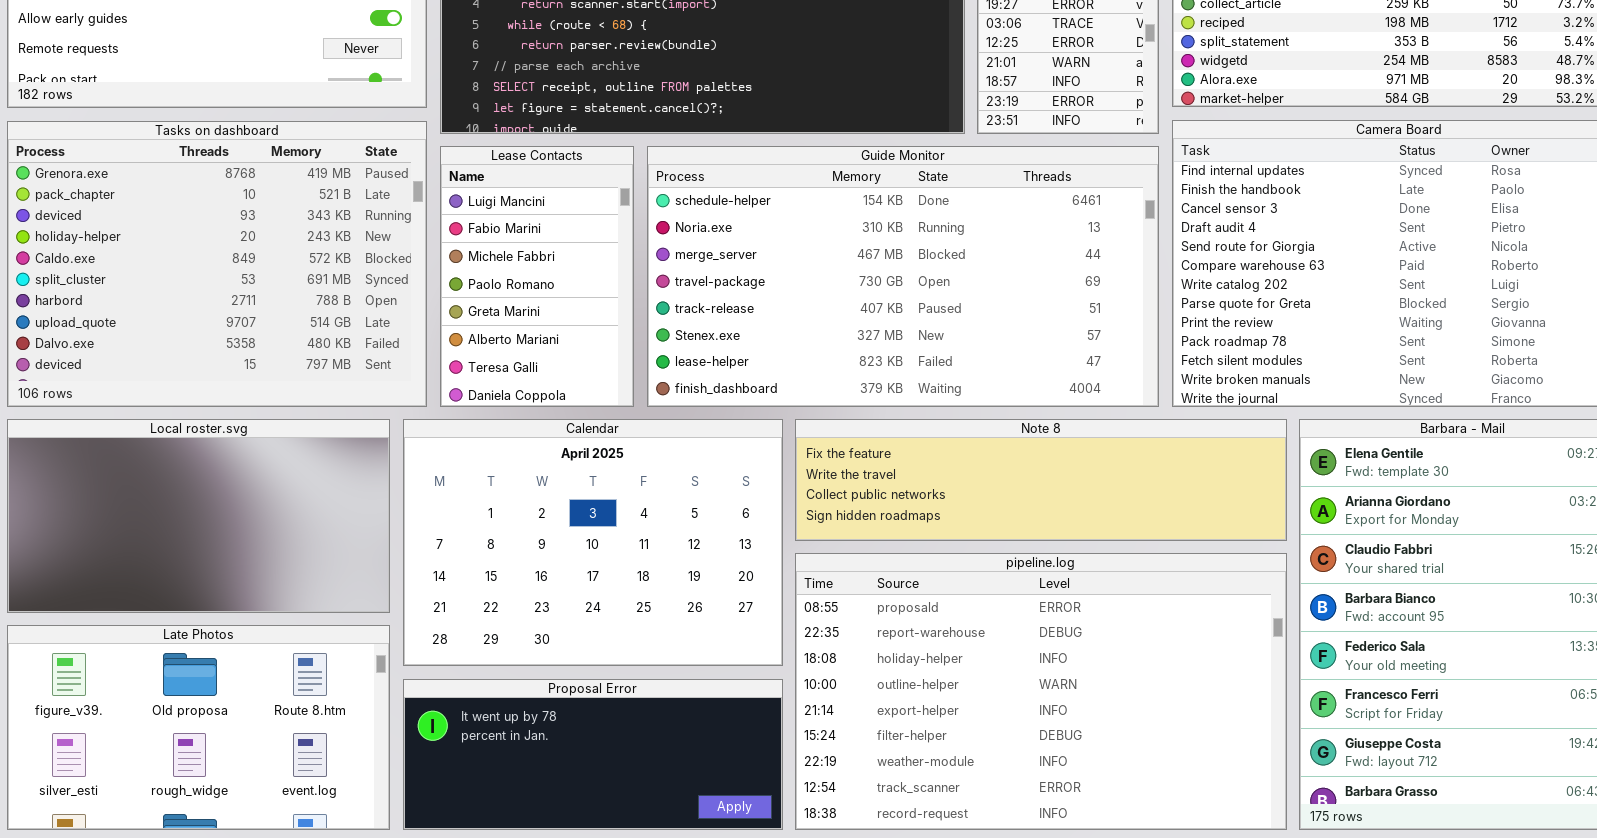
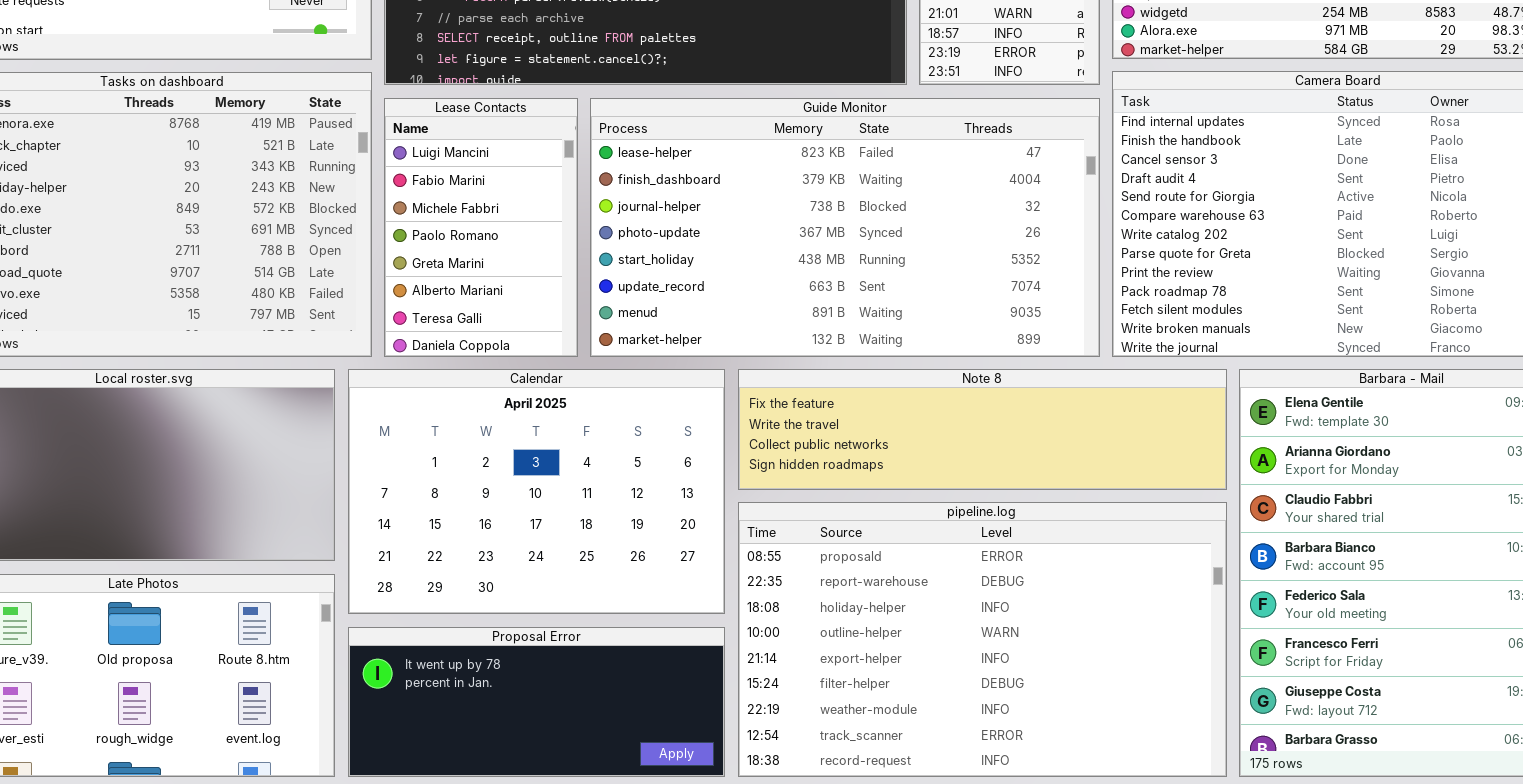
Guide Monitor: [647,146,1159,407] -> [590,98,1100,357], scrolled down 6 rows

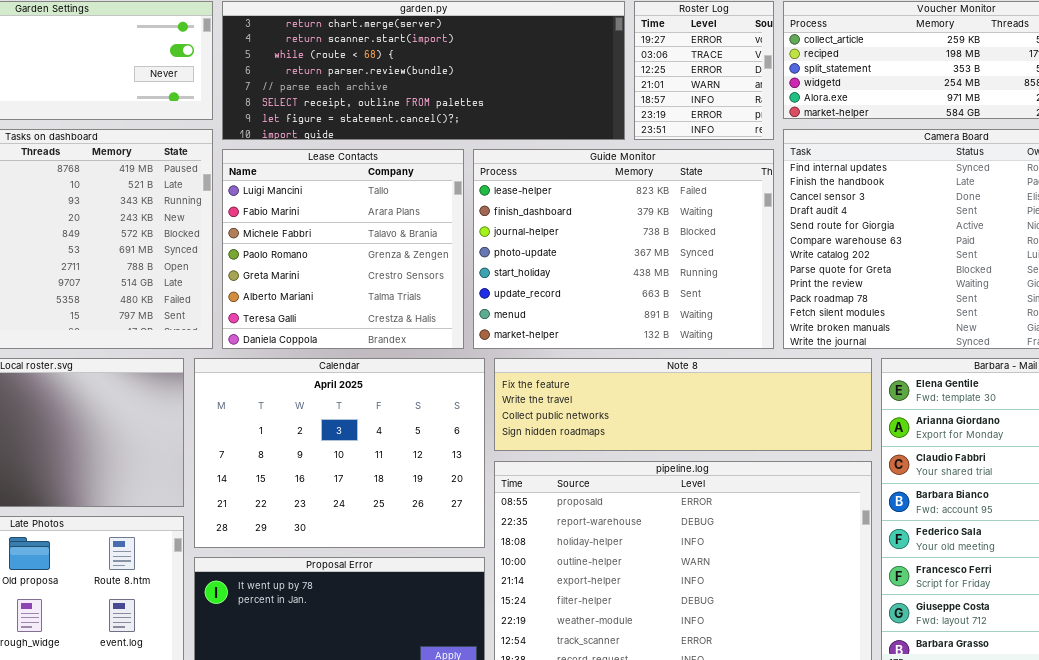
Lease Contacts: [384,98,578,357] -> [222,149,464,349], resized
Guide Monitor: [590,98,1100,357] -> [473,149,774,349], resized

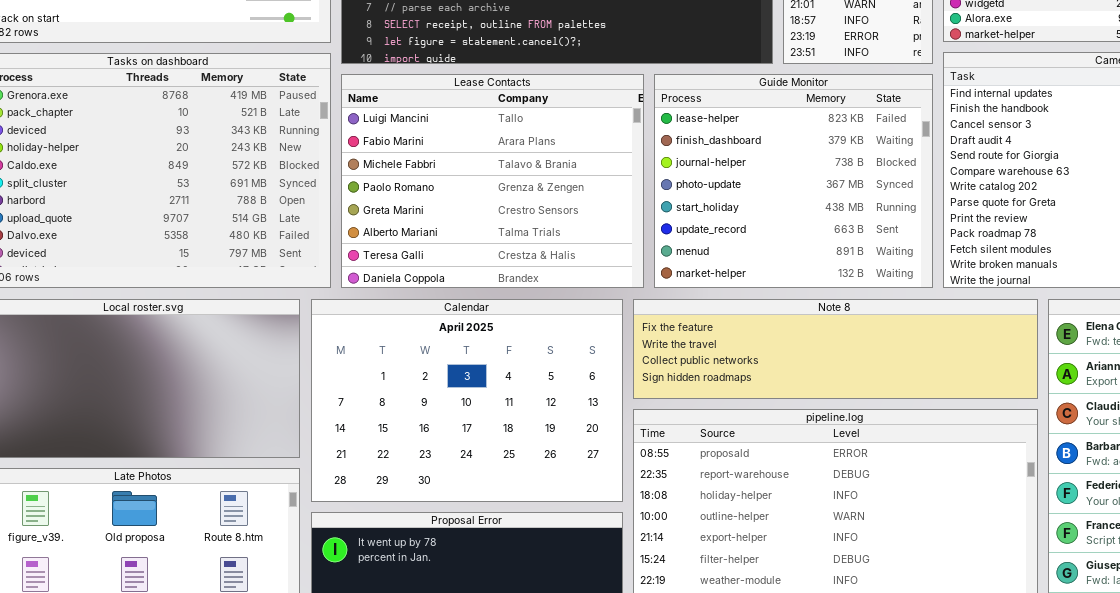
Lease Contacts: [222,149,464,349] -> [341,74,644,288], resized
Guide Monitor: [473,149,774,349] -> [654,74,933,288], resized

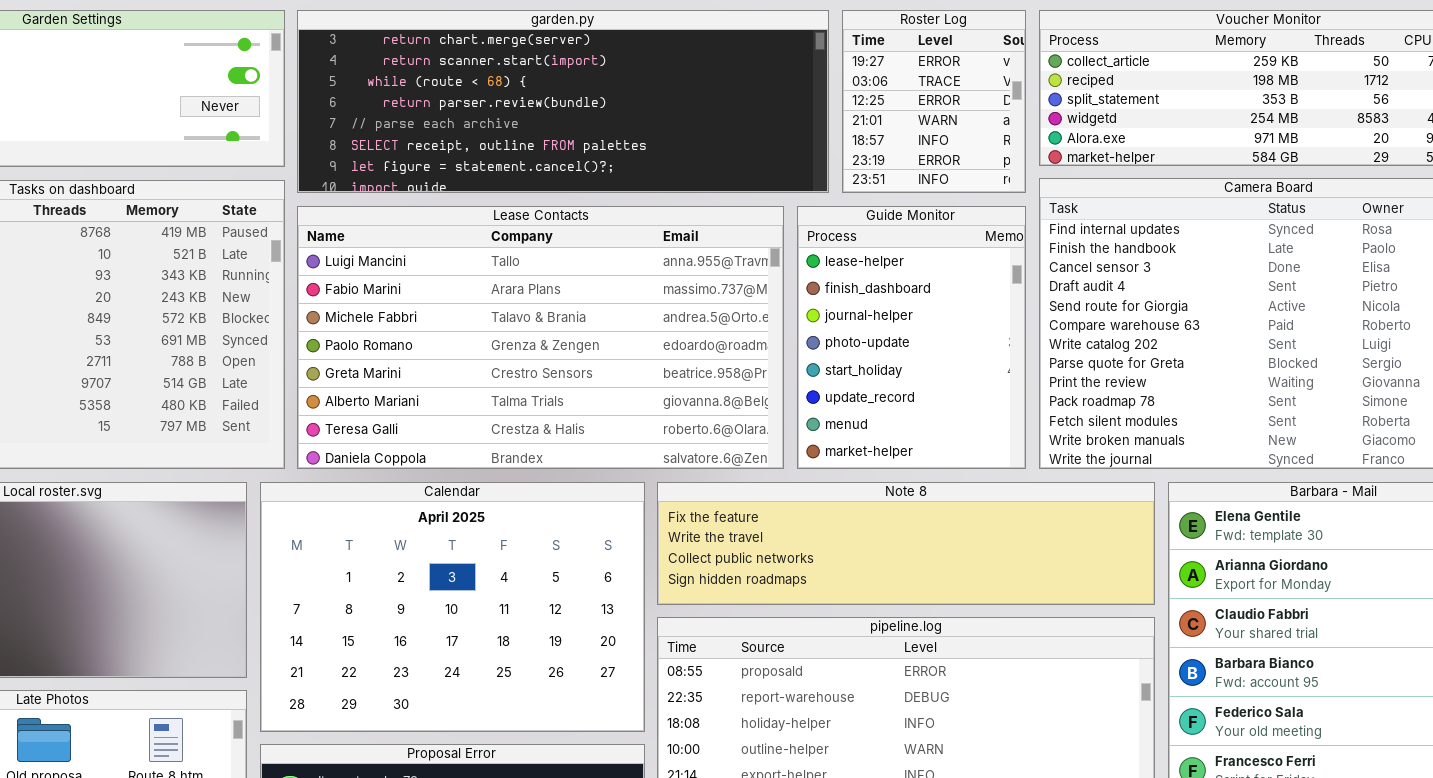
Lease Contacts: [341,74,644,288] -> [297,206,784,469], resized
Guide Monitor: [654,74,933,288] -> [797,206,1026,469], resized

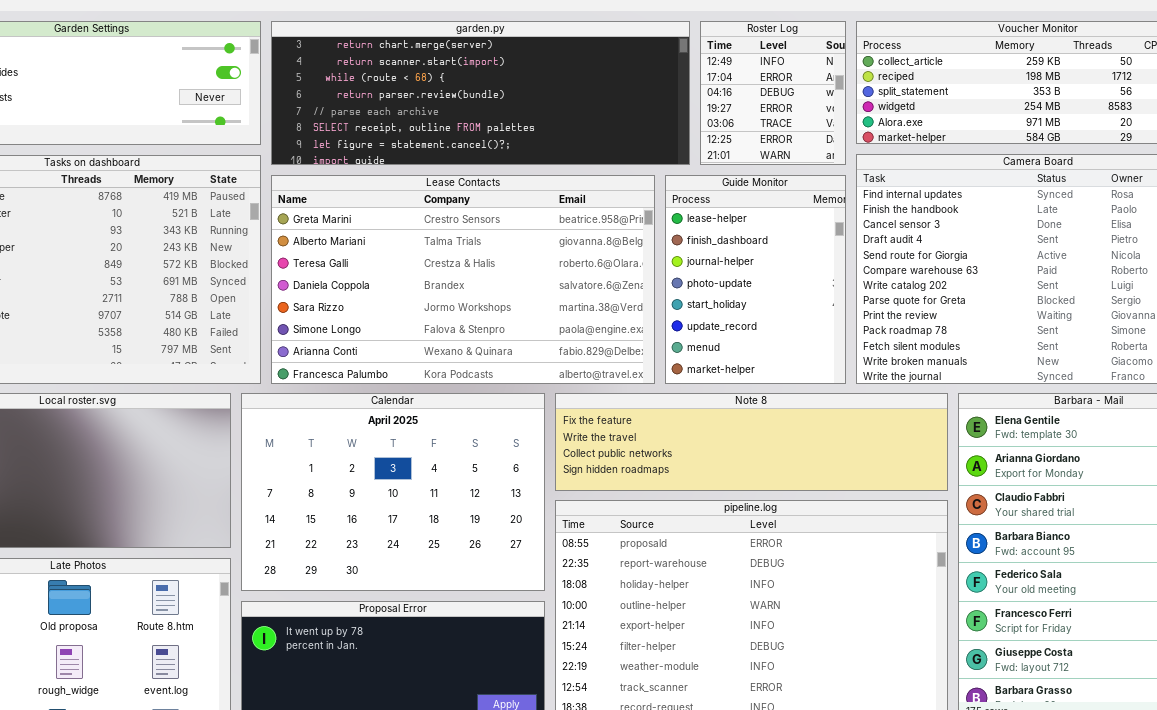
Roster Log: [842,10,1026,193] -> [700,21,846,165], scrolled up 3 rows
Lease Contacts: [297,206,784,469] -> [271,175,655,384], scrolled down 4 rows

